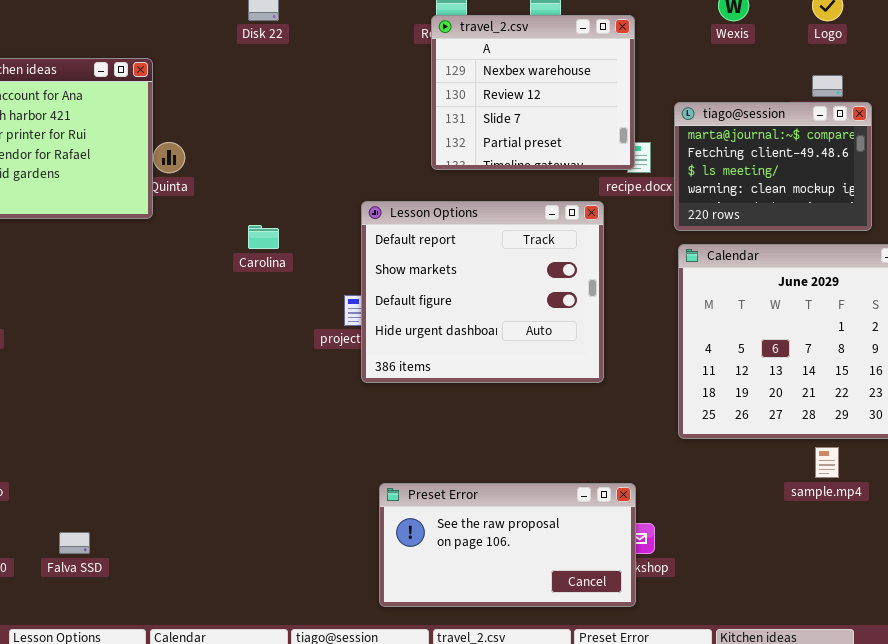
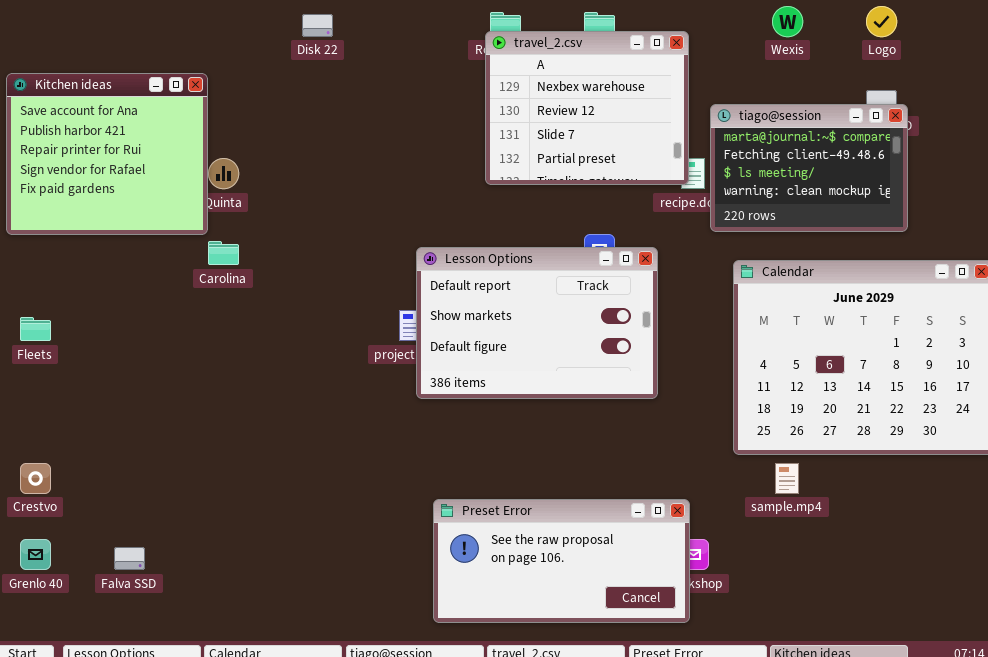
tiago@session: [674,102,872,231] -> [710,104,908,232], moved
Lesson Options: [361,201,604,383] -> [416,247,658,399], resized
Carolina: [248,225,279,249] -> [208,241,239,265], moved
sample.mp4: [815,447,839,478] -> [775,463,799,494], moved

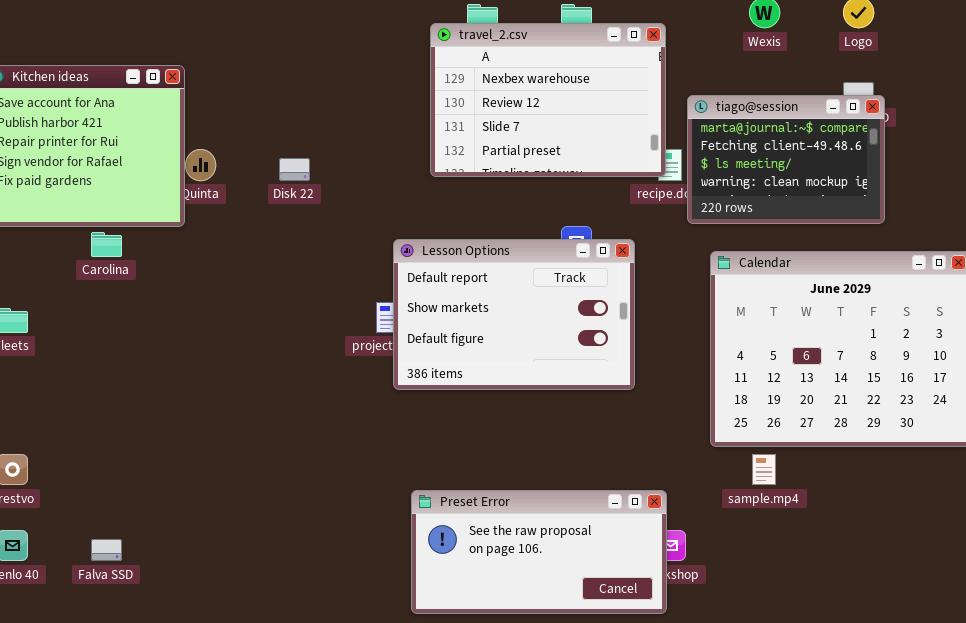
Disk 22: [302,14,333,37] -> [279,158,310,181], moved
travel_2.csv: [485,31,689,185] -> [430,23,666,177], resized
Carolina: [208,241,239,265] -> [91,232,122,257], moved

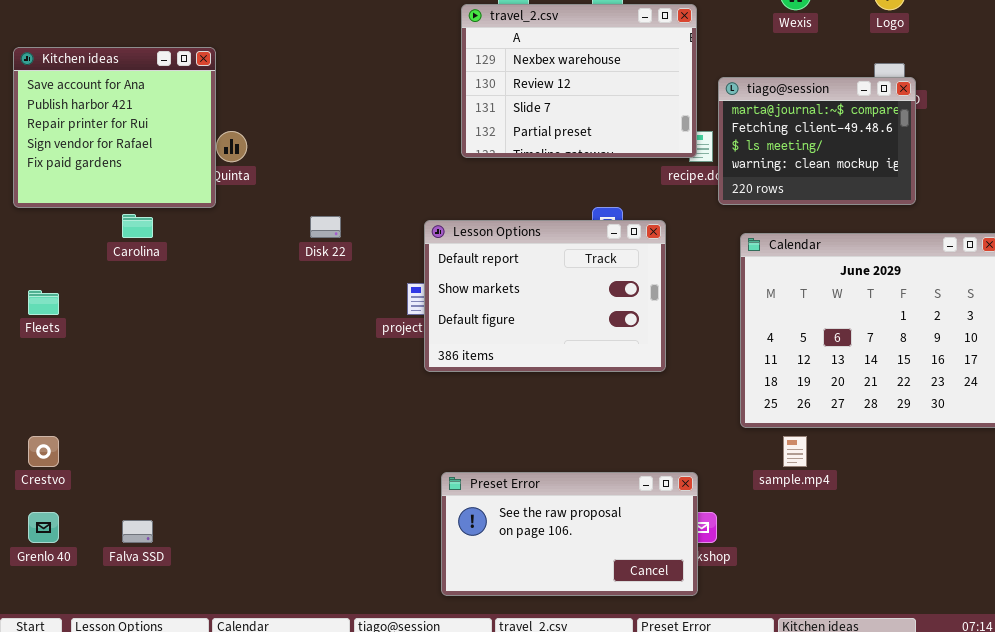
Disk 22: [279,158,310,181] -> [310,216,341,238], moved

